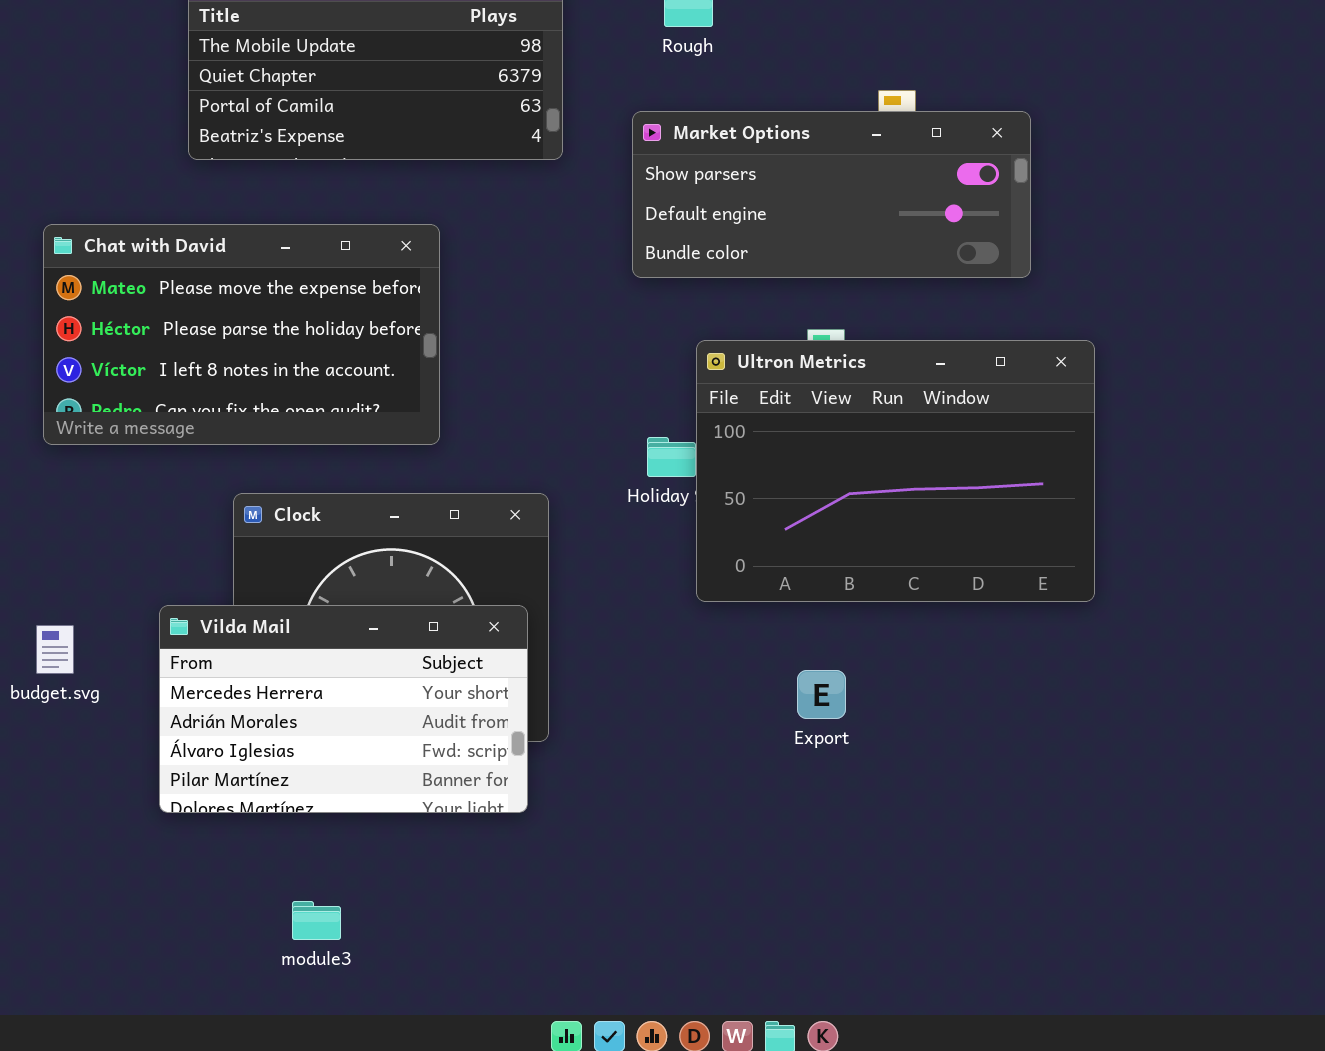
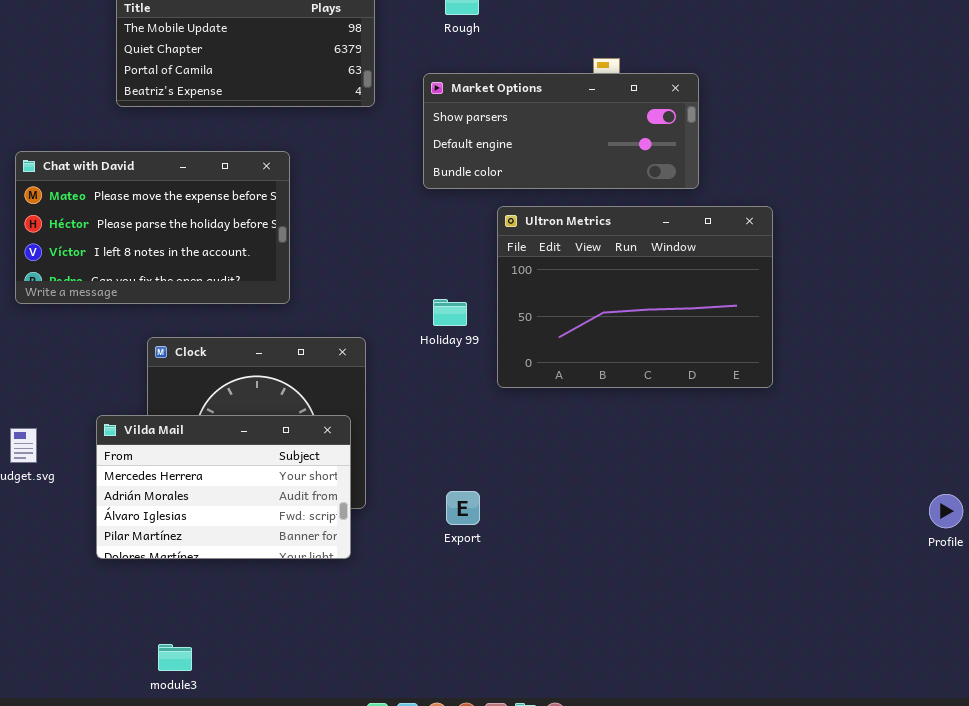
Ultron Metrics: [696,340,1095,602] -> [497,206,773,388], moved
Export: [797,670,846,719] -> [446,491,480,525], moved
module3: [292,901,341,940] -> [158,644,192,671], moved

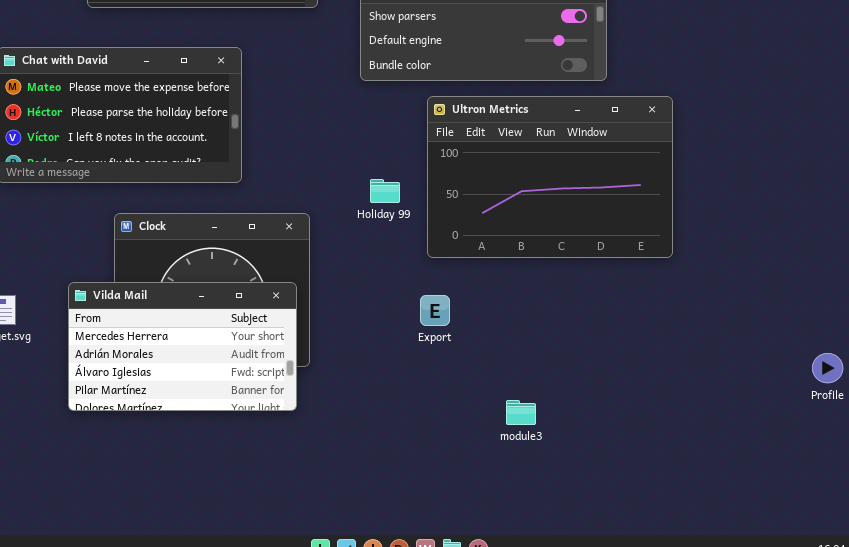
Export: [446,491,480,525] -> [420,295,450,326], moved
module3: [158,644,192,671] -> [506,400,536,425], moved

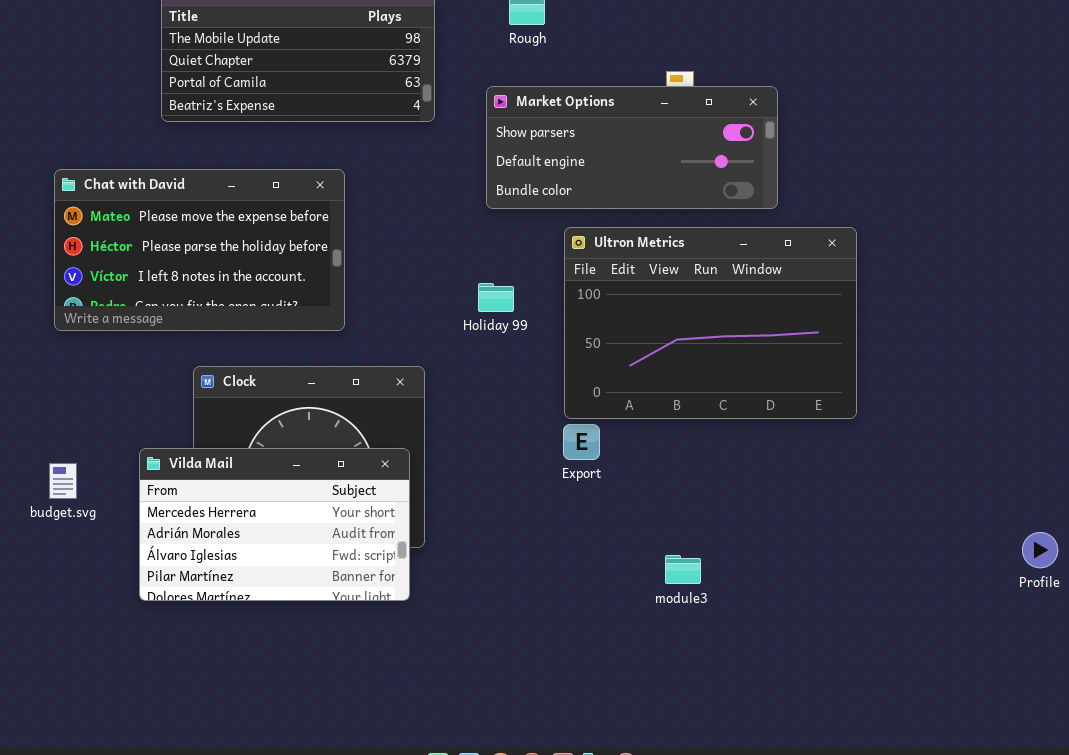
Holiday 99: [370,179,400,203] -> [478,283,514,312], moved
Export: [420,295,450,326] -> [563,424,600,460], moved
module3: [506,400,536,425] -> [665,555,701,584], moved

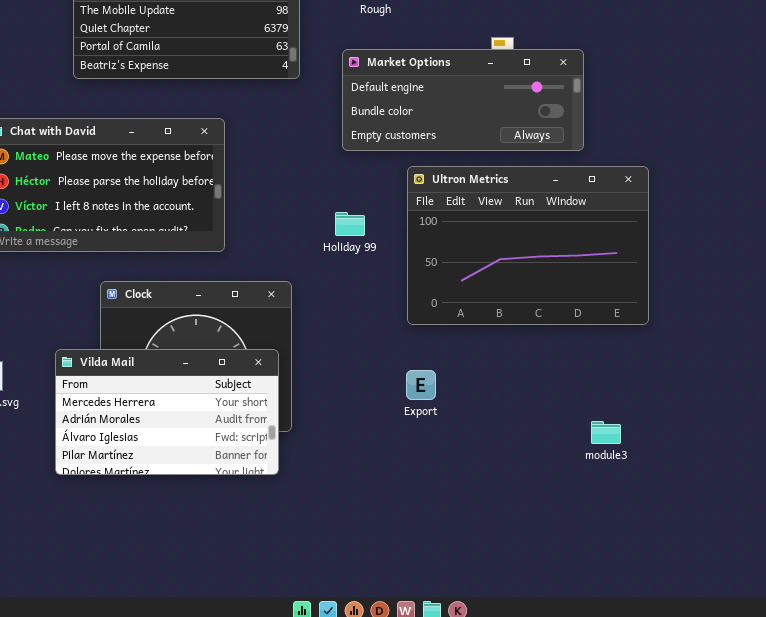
Market Options: [486,86,778,209] -> [342,49,584,151], scrolled down 1 row
Export: [563,424,600,460] -> [406,370,436,400], moved
module3: [665,555,701,584] -> [591,421,621,444], moved

